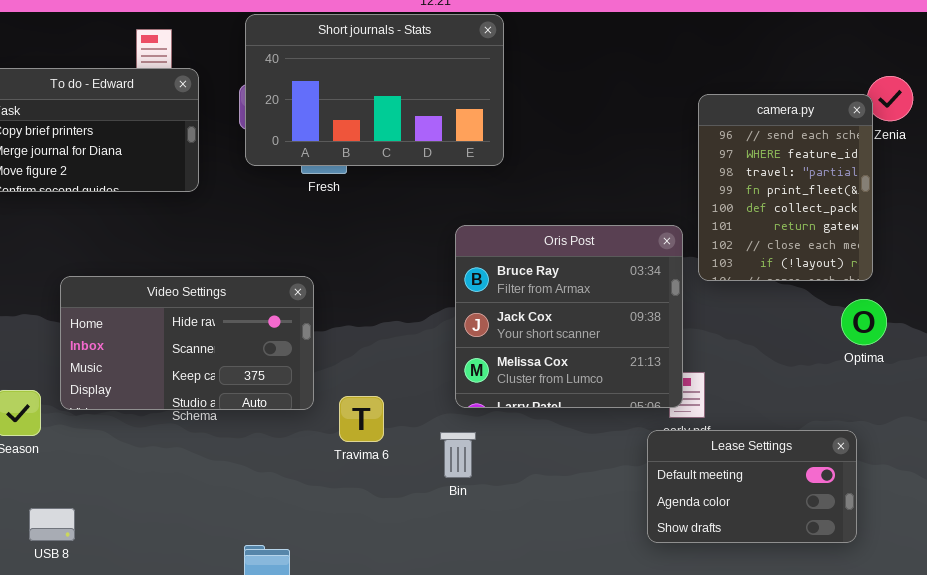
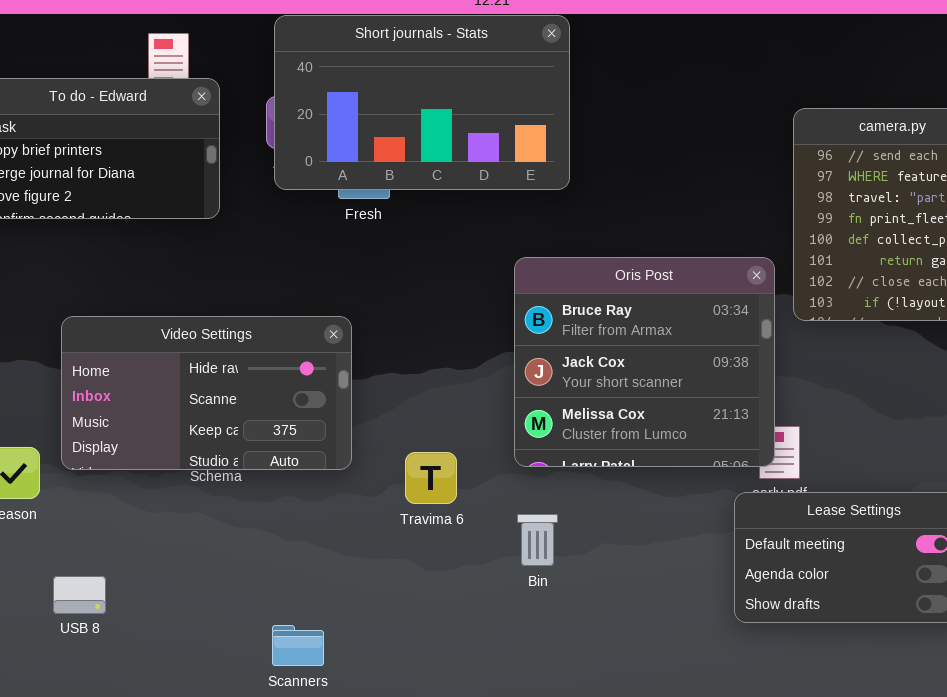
Travima 6: [339,396,384,442] -> [405,452,457,504], moved
Bin: [440,432,476,478] -> [517,514,558,566], moved
USB 8: [29,508,75,541] -> [53,576,106,614], moved

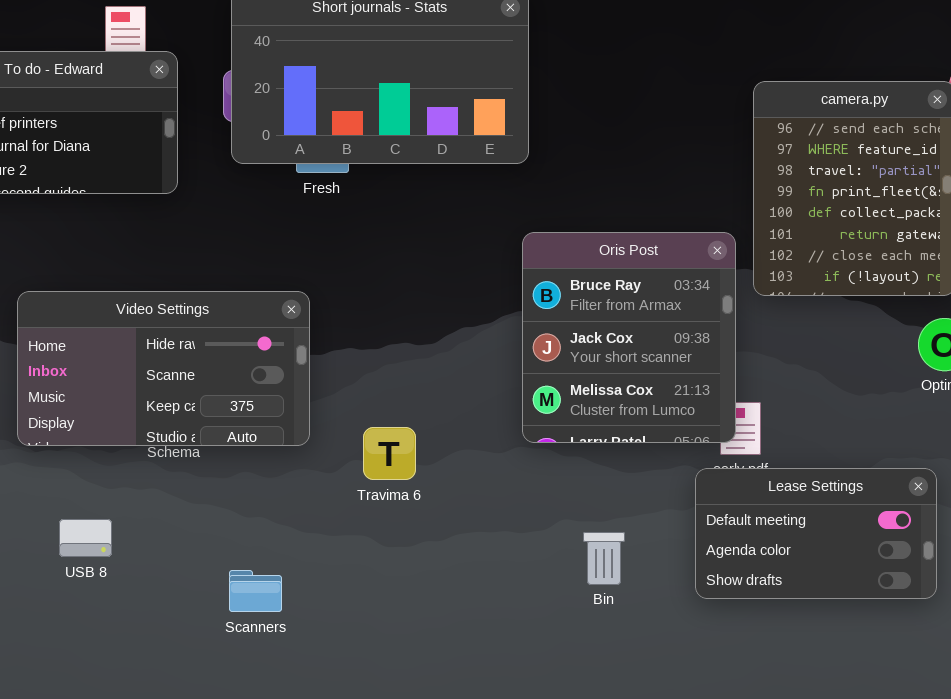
Oris Post: [514,257,775,467] -> [522,232,736,443], resized
Bin: [517,514,558,566] -> [583,532,625,585], moved
USB 8: [53,576,106,614] -> [59,519,112,557], moved
Scanners: [272,625,324,666] -> [229,570,282,612], moved

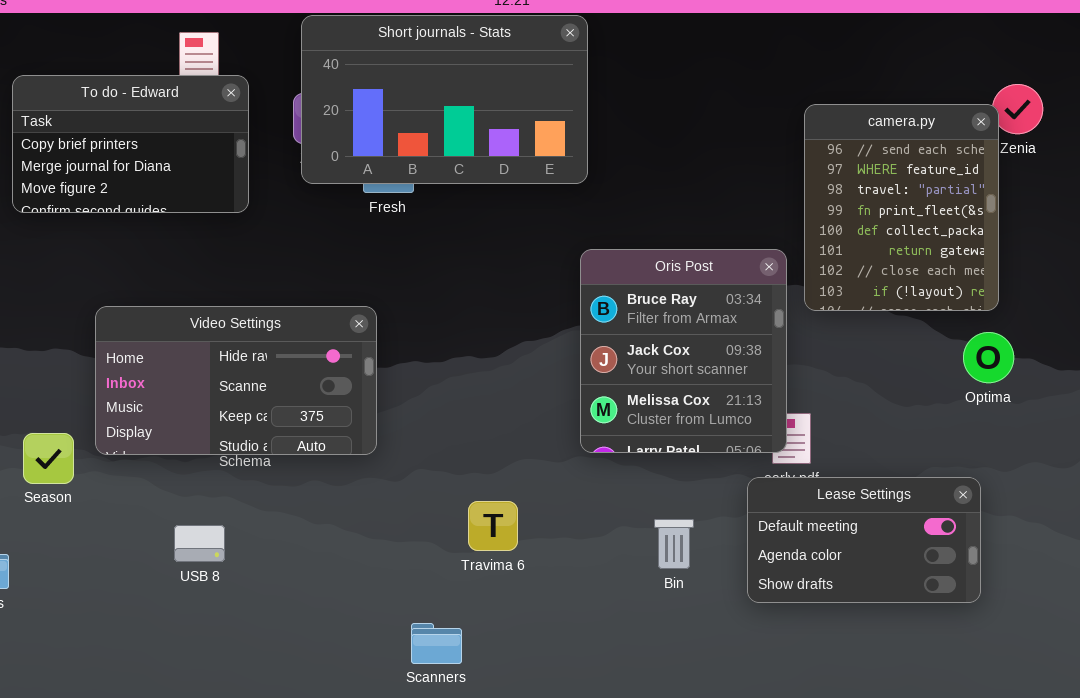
Travima 6: [363,427,416,480] -> [468,501,518,551], moved
USB 8: [59,519,112,557] -> [174,525,225,562], moved
Bin: [583,532,625,585] -> [654,519,694,569], moved
Scanners: [229,570,282,612] -> [411,623,462,664], moved

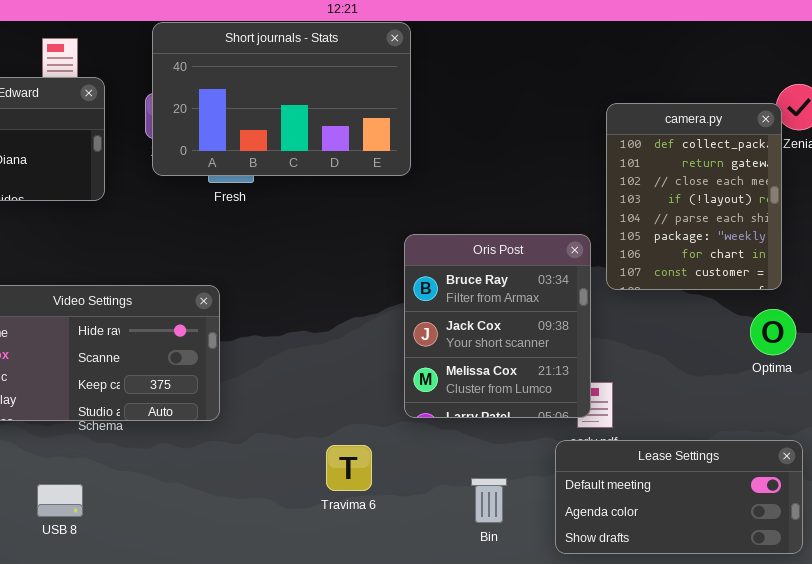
camera.py: [804,104,999,311] -> [606,103,782,290], scrolled down 4 rows
Lease Settings: [747,477,981,603] -> [555,440,803,554], resized
Travima 6: [468,501,518,551] -> [326,445,372,491], moved

